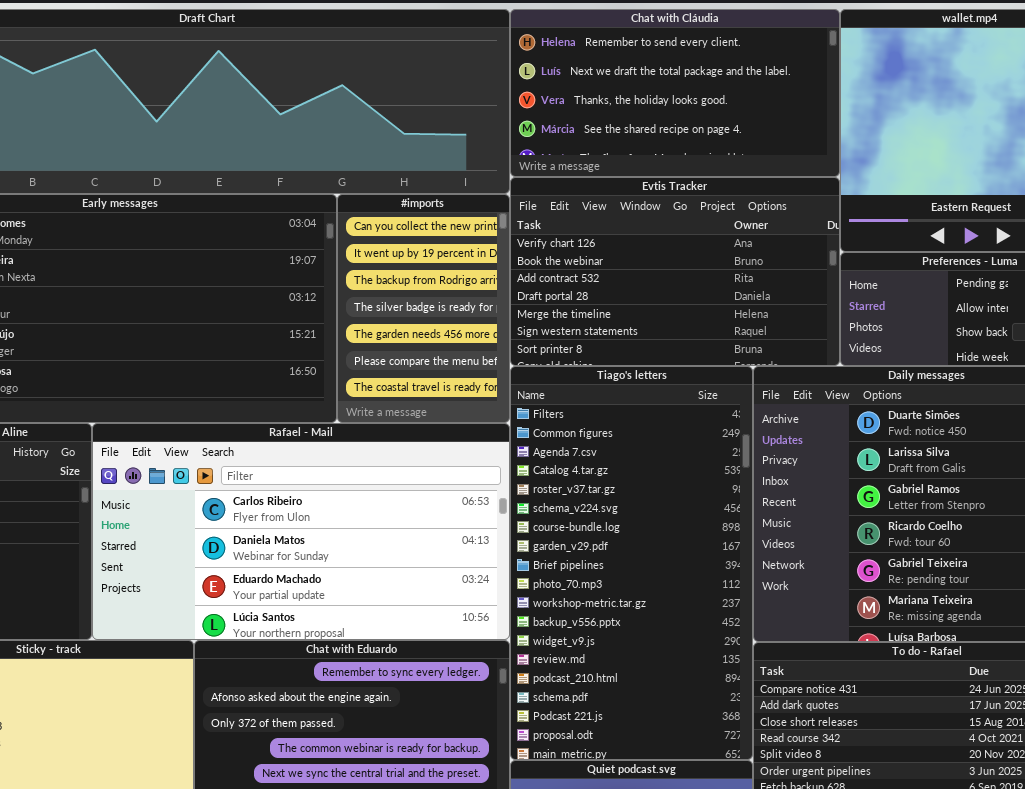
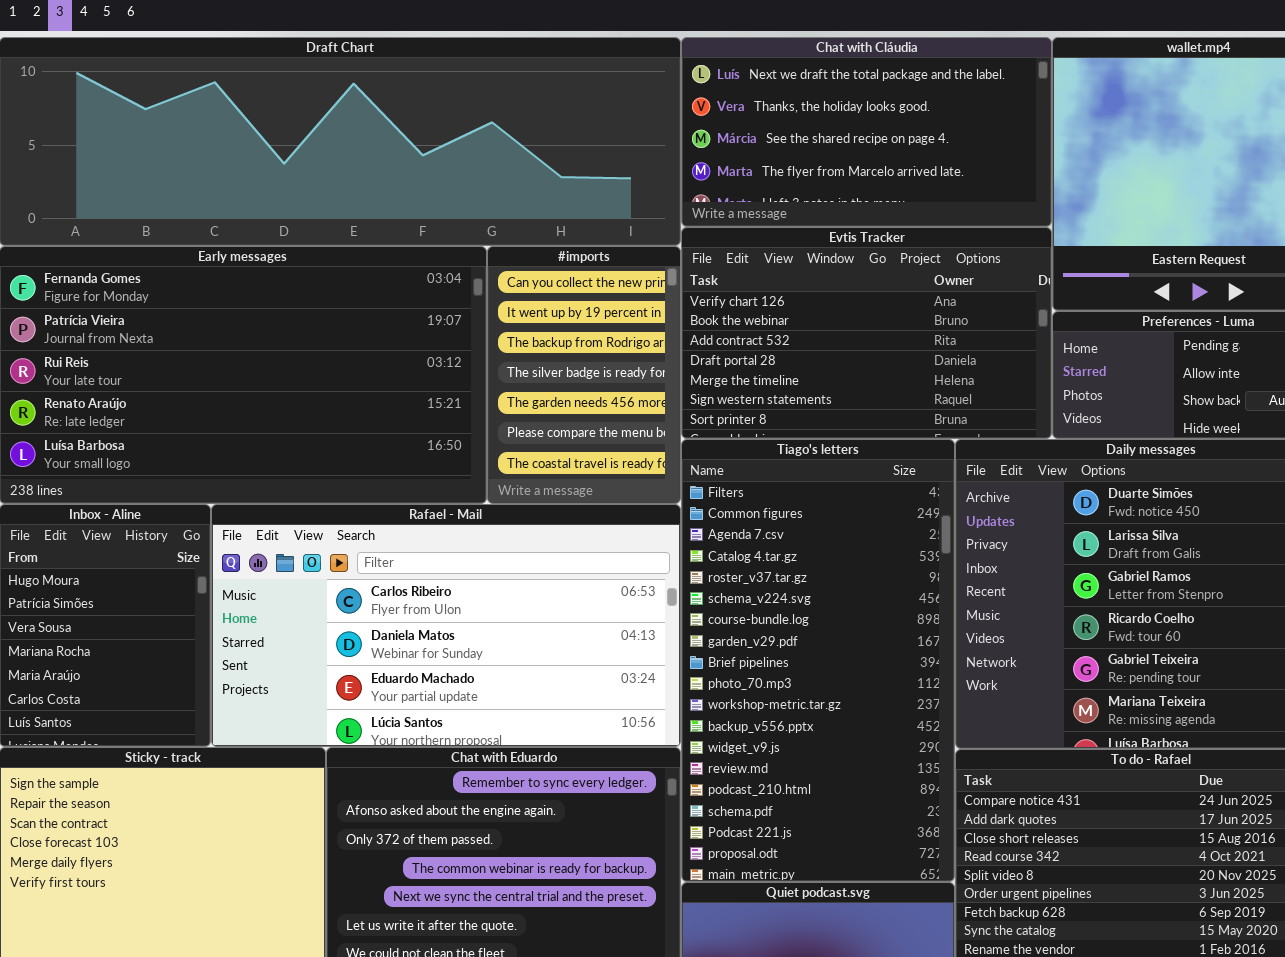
Chat with Cláudia: [510,9,840,177] -> [681,37,1052,227], scrolled down 1 row

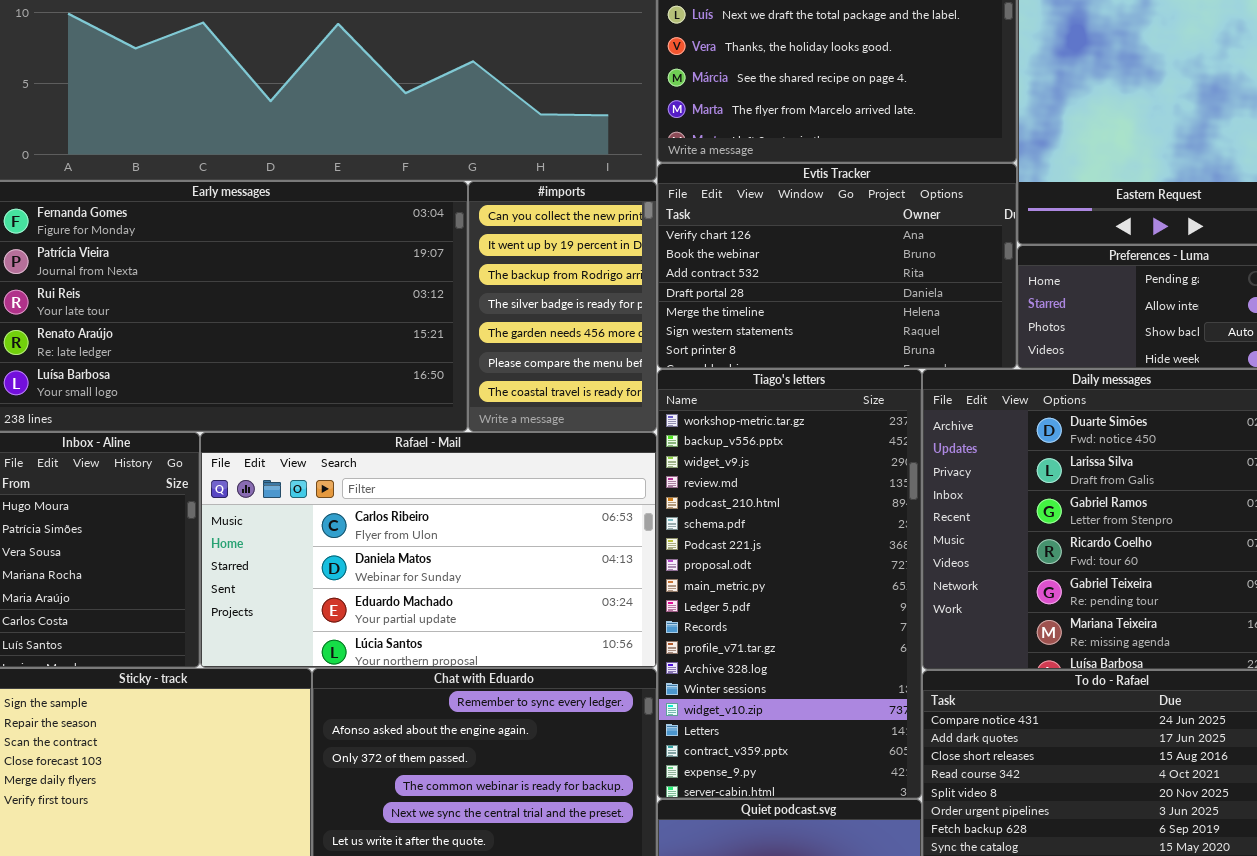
Tiago's letters: [681,439,955,882] -> [657,369,922,799], scrolled down 10 rows

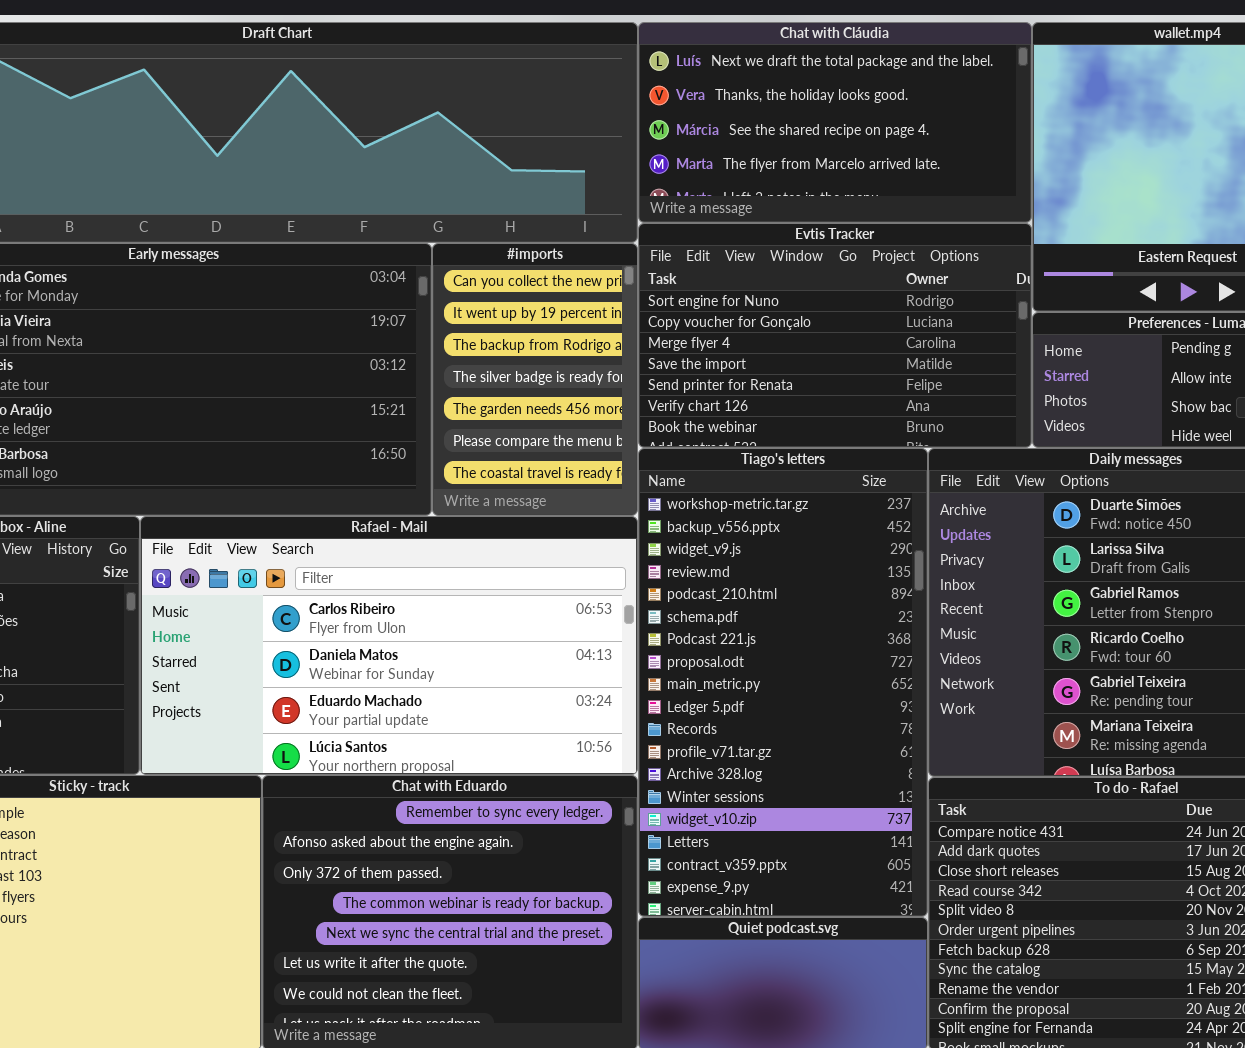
Evtis Tracker: [657,163,1017,369] -> [638,223,1032,448], scrolled up 5 rows

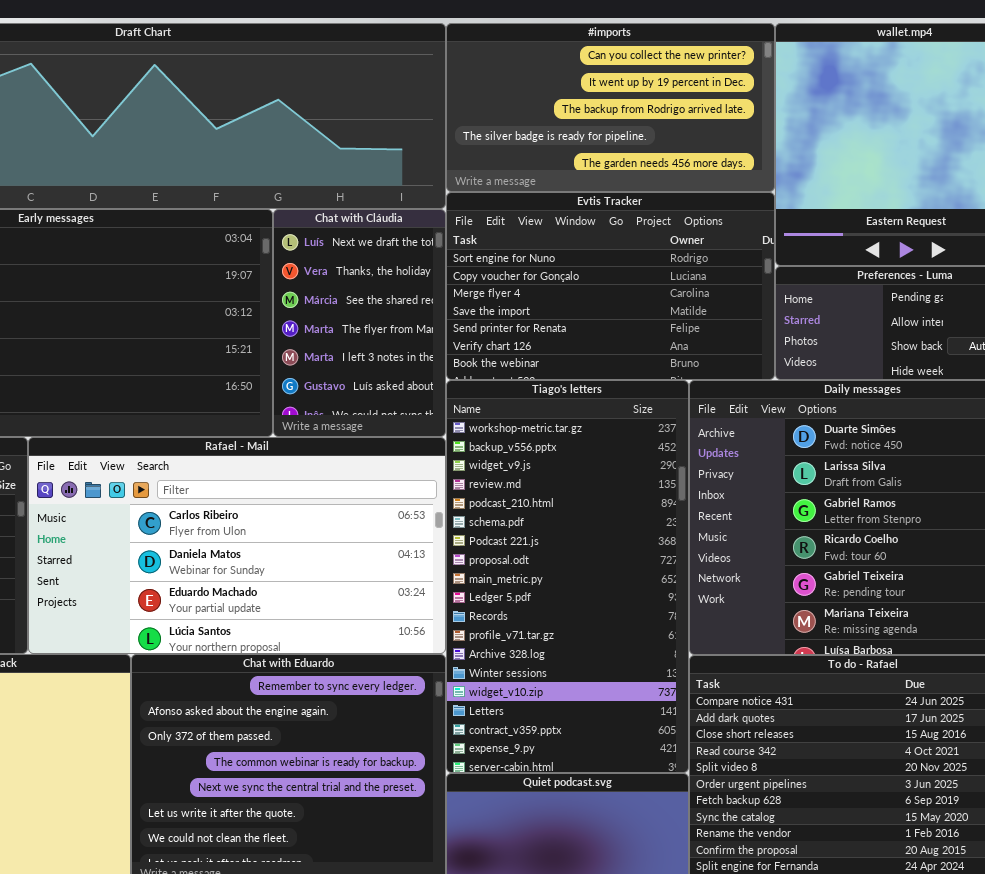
Chat with Cláudia: [638,22,1032,223] -> [273,209,446,437], moved, resized
#imports: [432,243,638,516] -> [446,23,775,192], moved, resized

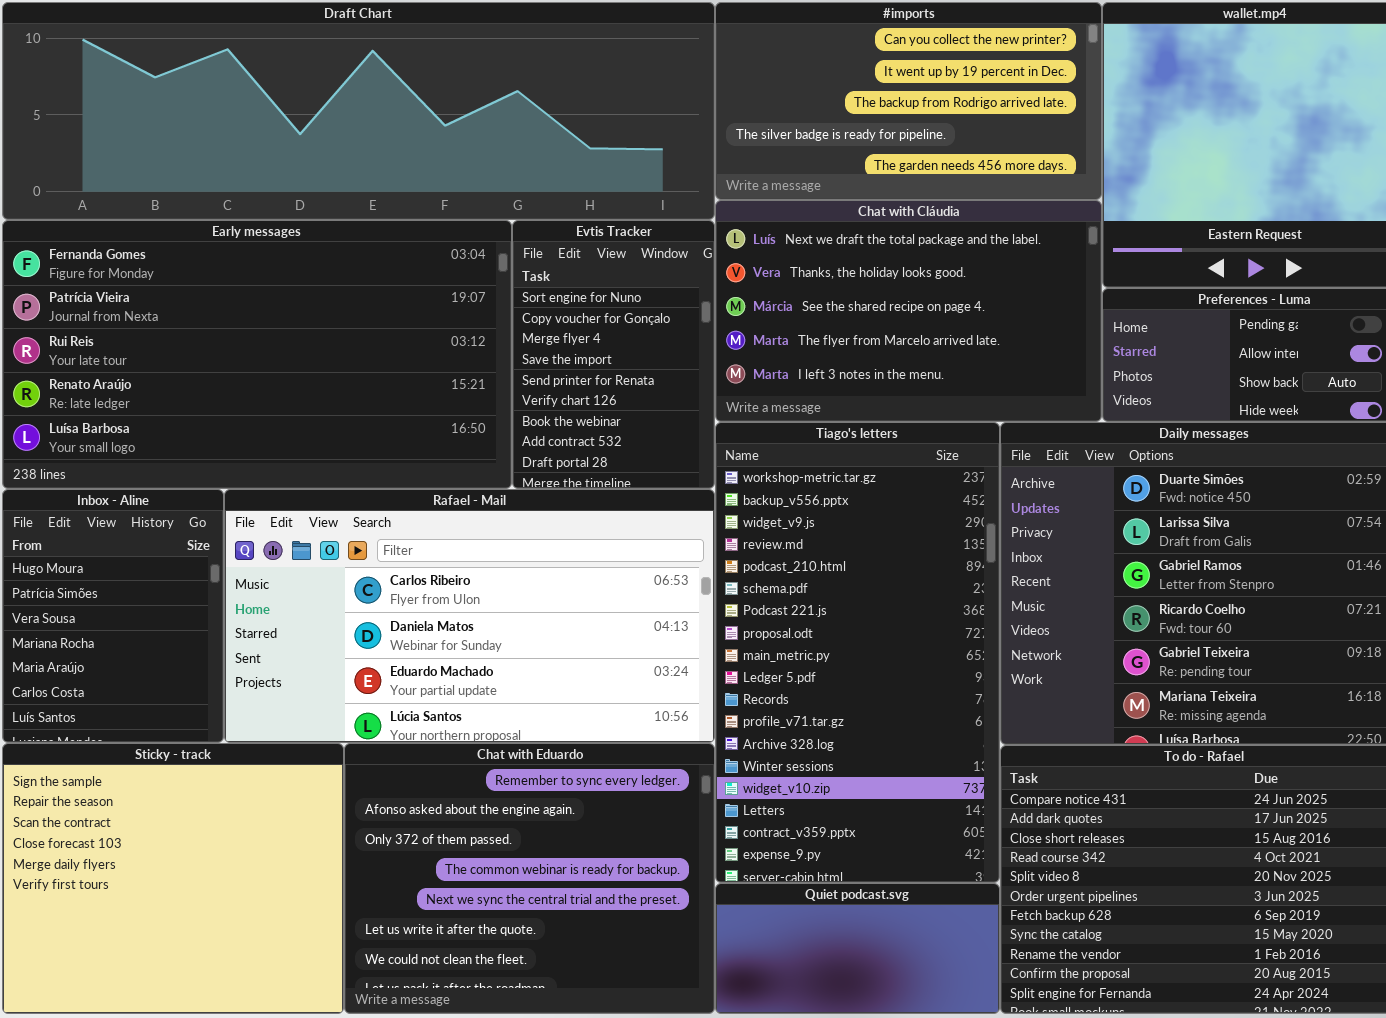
Evtis Tracker: [446,192,775,380] -> [512,220,715,489], moved, resized
Chat with Cláudia: [273,209,446,437] -> [715,200,1102,422], moved, resized

